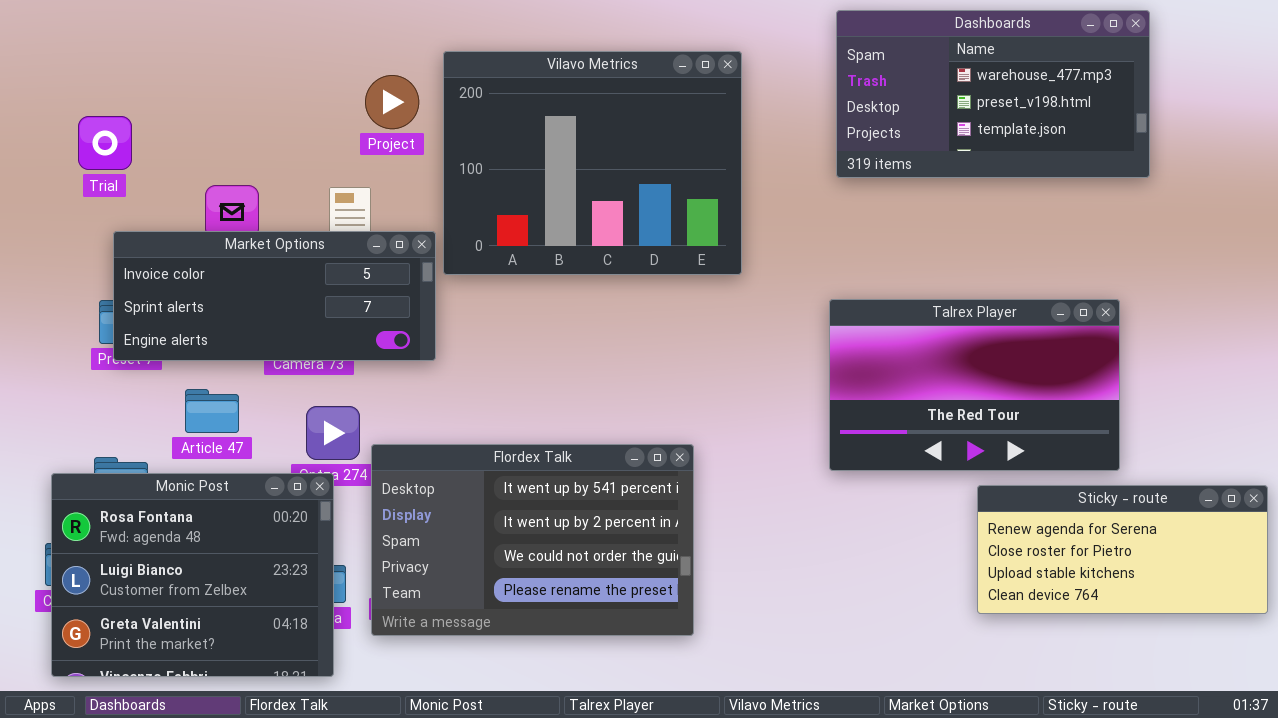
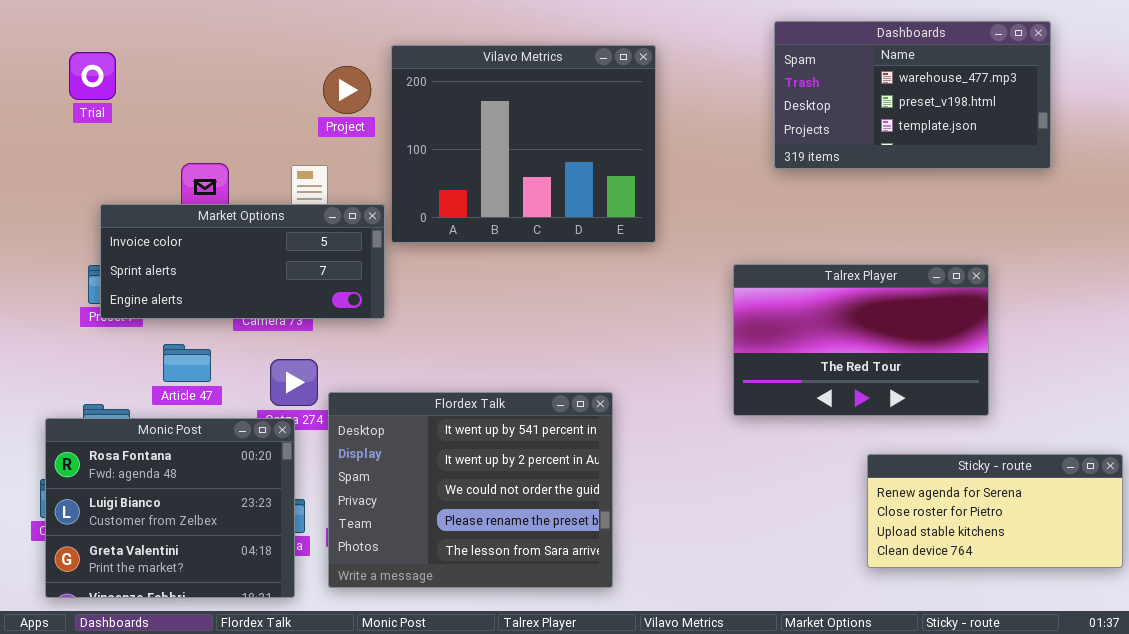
Dashboards: [836,10,1150,178] -> [774,21,1051,169], moved
Trial: [78,116,132,170] -> [69,52,116,100], moved
Flordex Talk: [371,444,694,636] -> [328,392,613,588], resized
Sticky - route: [977,485,1268,614] -> [867,454,1123,568], moved

